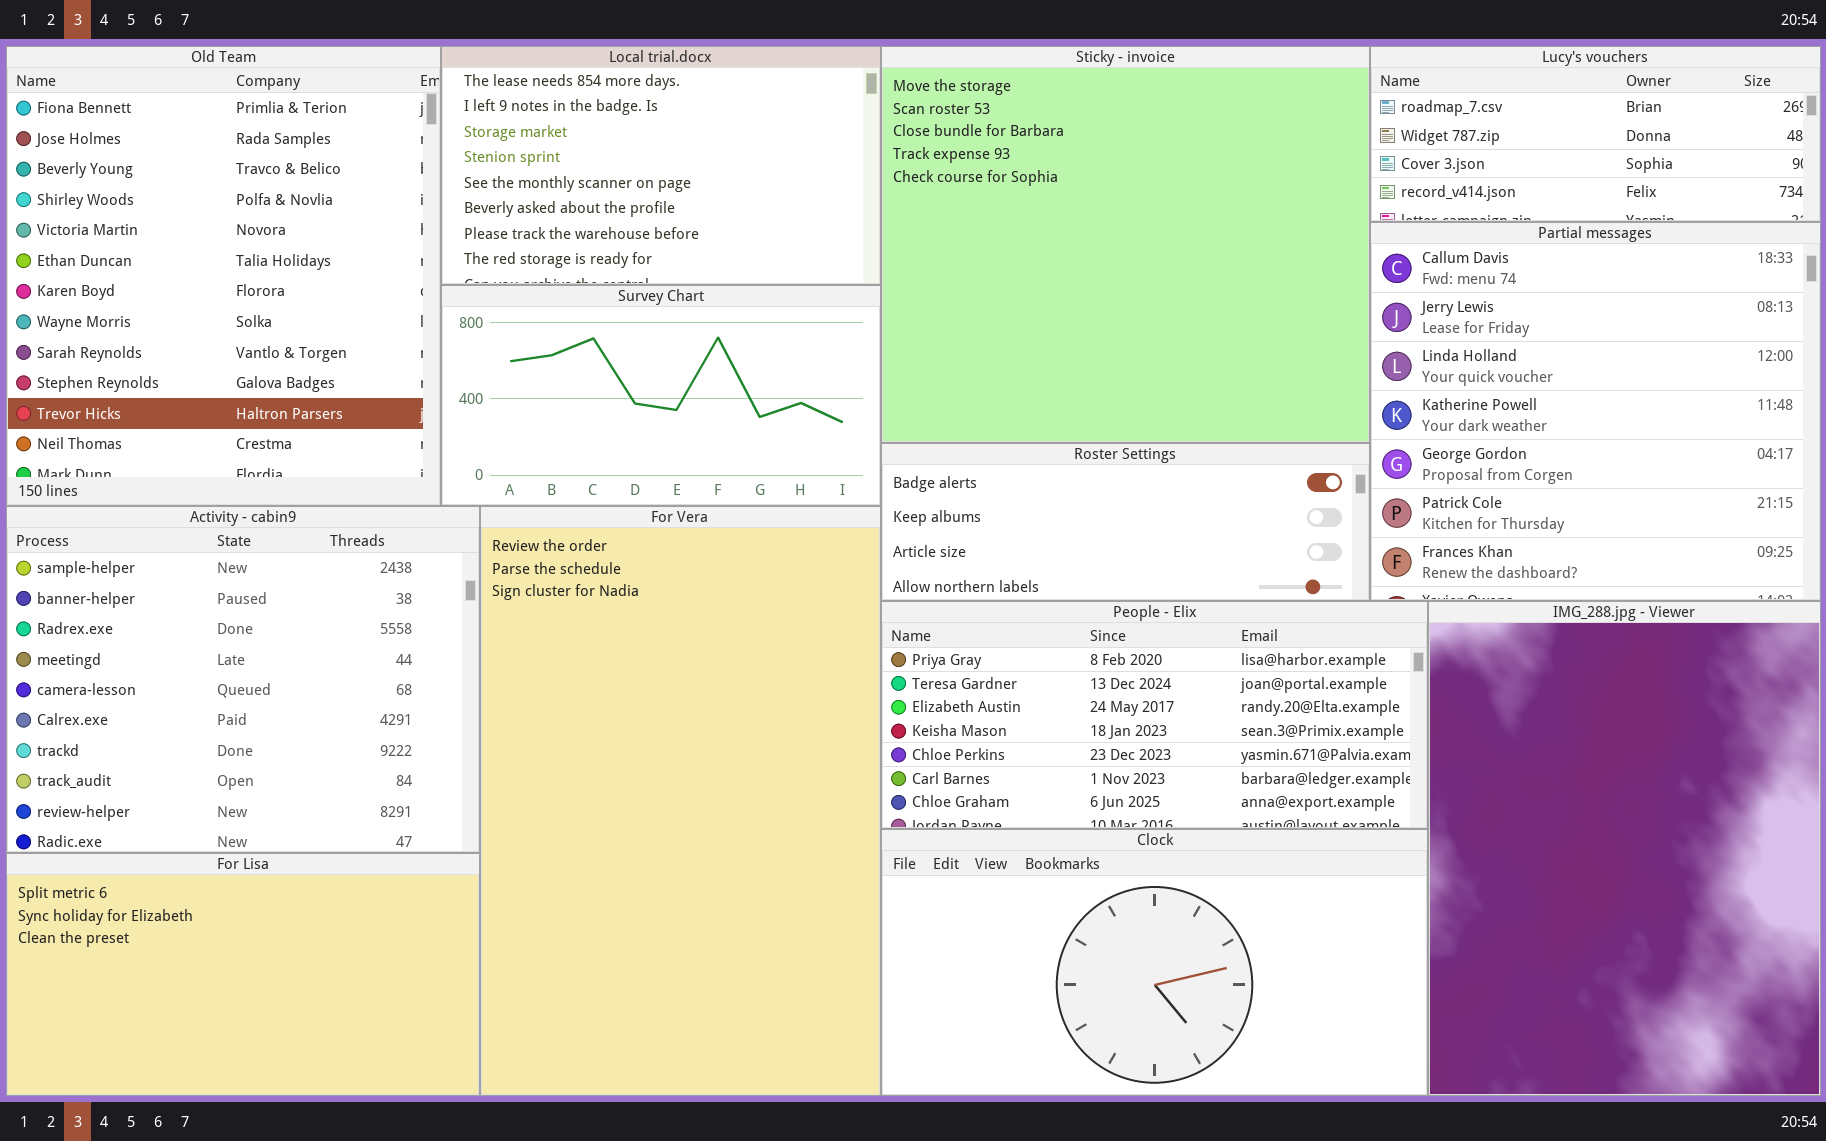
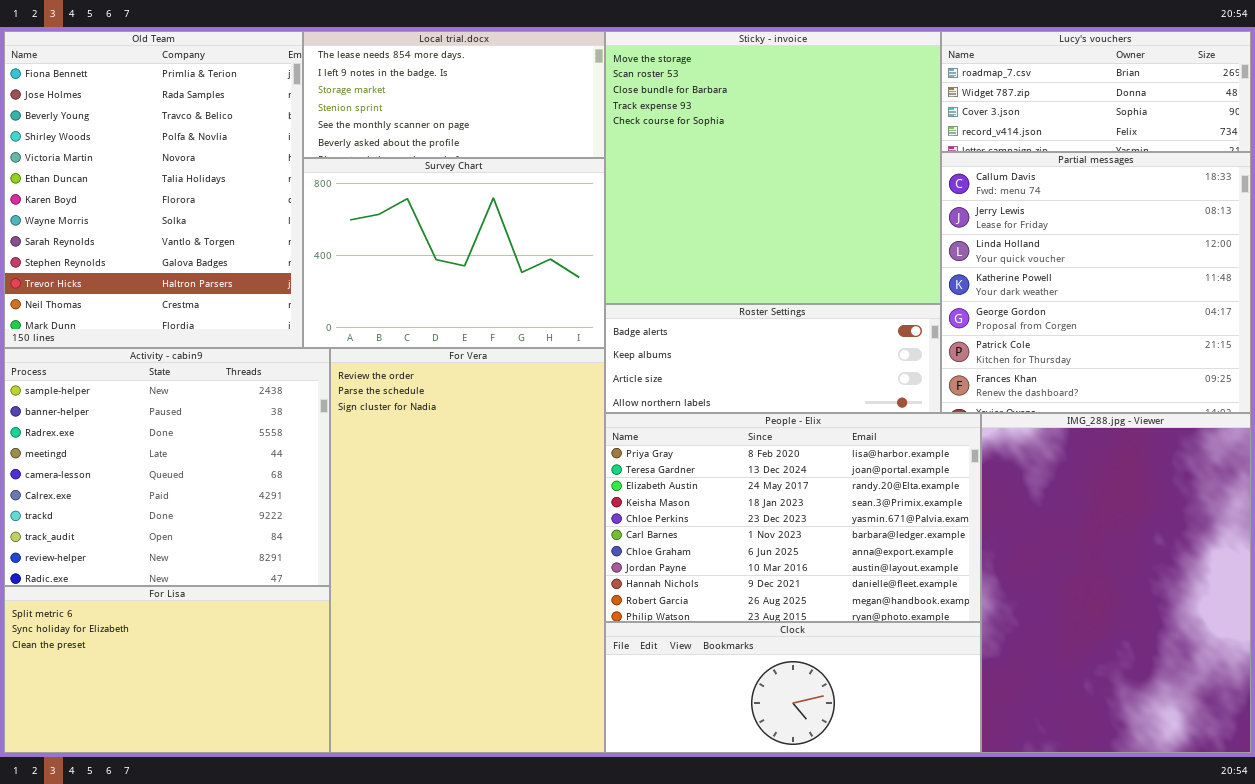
Local trial.docx: [441,46,881,285] -> [303,31,605,158], resized
Survey Chart: [441,285,881,506] -> [303,158,605,348], resized
People - Elix: [881,601,1428,829] -> [605,413,981,622], resized
Clock: [881,829,1428,1096] -> [605,622,981,753], resized

